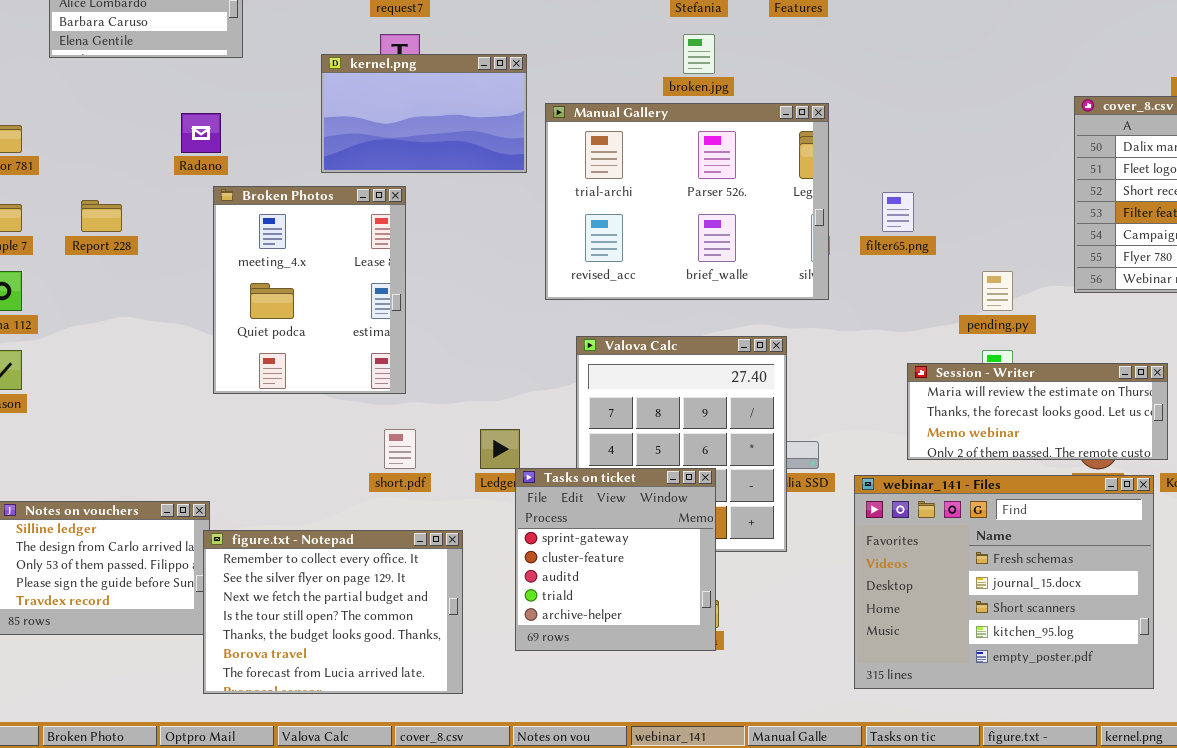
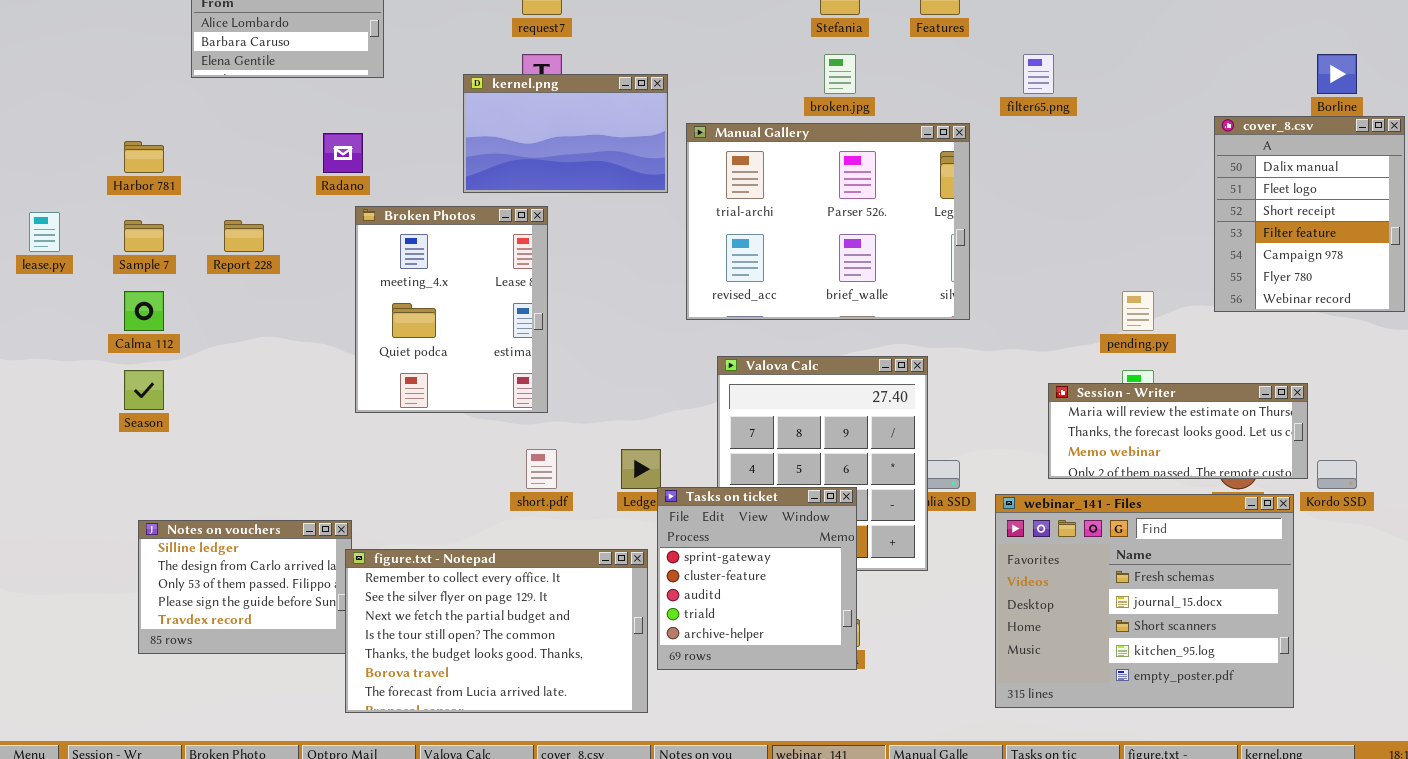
filter65.png: [882,192,914,232] -> [1023,54,1054,94], moved
figure.txt - Notepad: [203,530,463,694] -> [345,549,648,713], resized

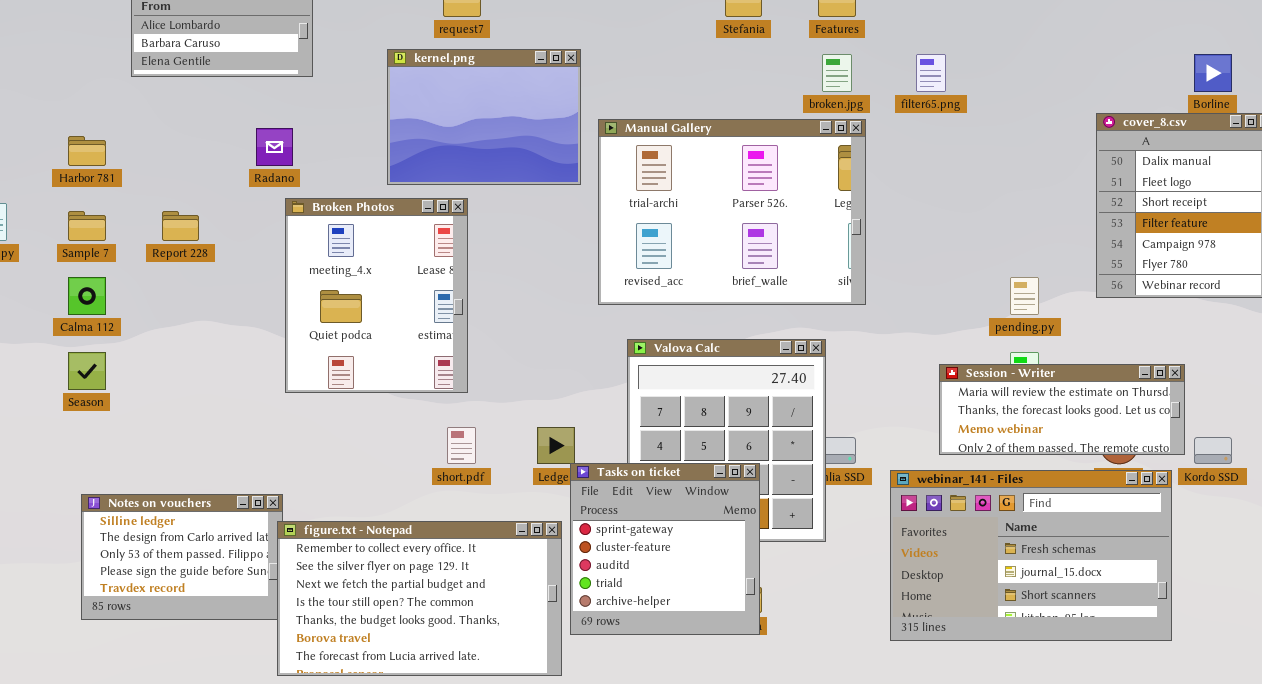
broken.jpg: [824,54,856,94] -> [822,54,852,92], moved
kernel.png: [463,74,668,193] -> [387,49,581,185], resized
webinar_141 - Files: [995,494,1294,708] -> [890,470,1172,641], resized

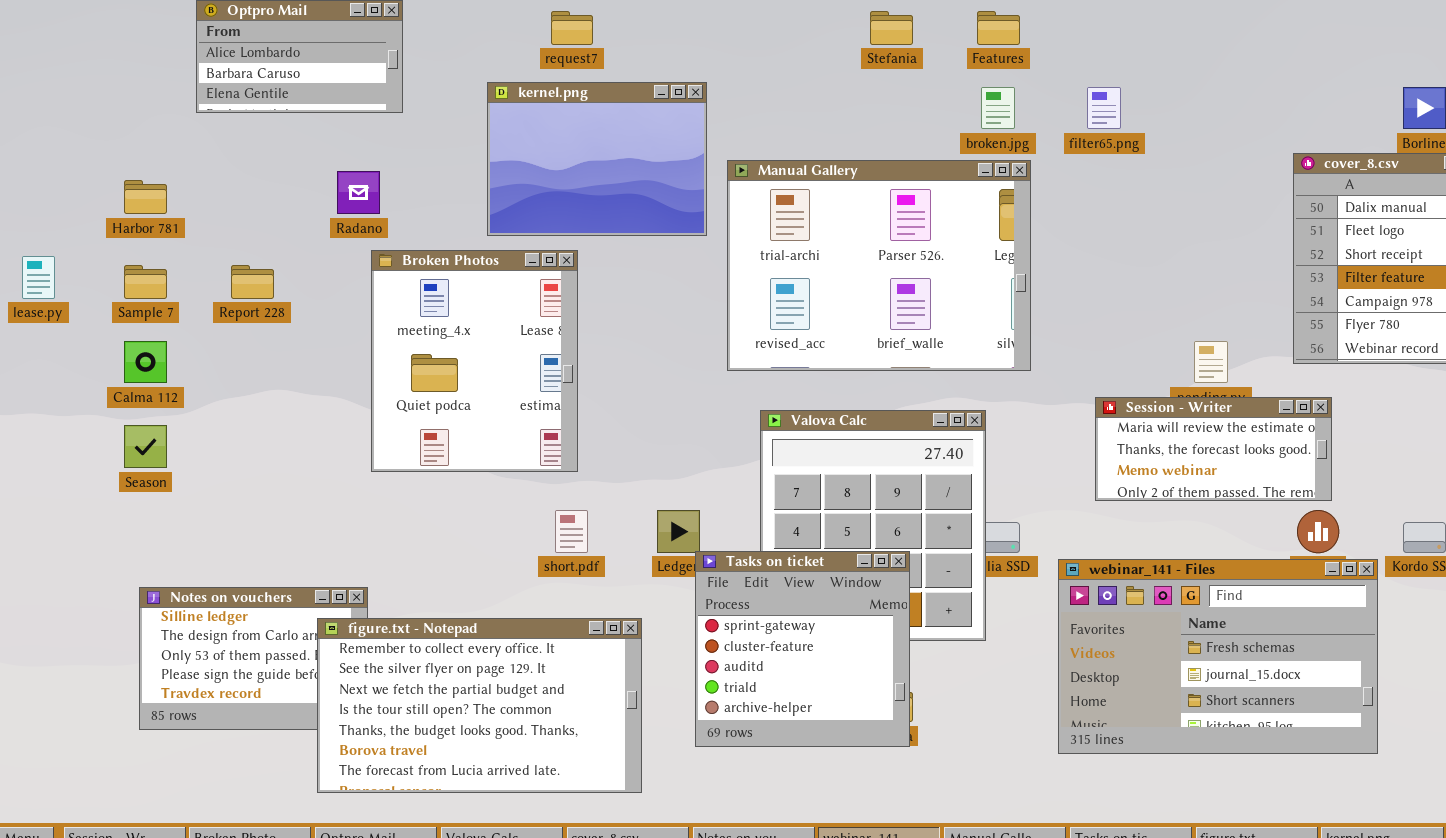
Session - Writer: [939,364,1185,455] -> [1095,397,1332,501], moved, resized
figure.txt - Notepad: [277,521,562,676] -> [317,618,642,793], moved

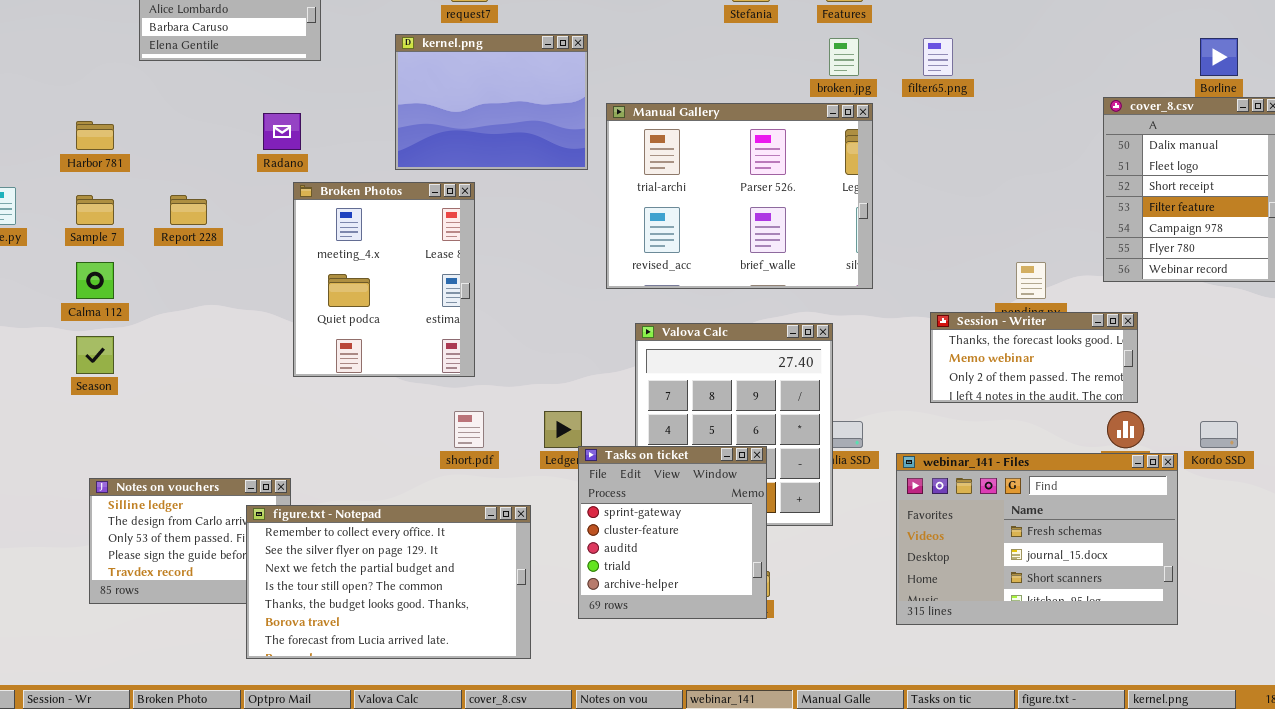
Session - Writer: [1095,397,1332,501] -> [930,312,1138,403], scrolled down 1 row

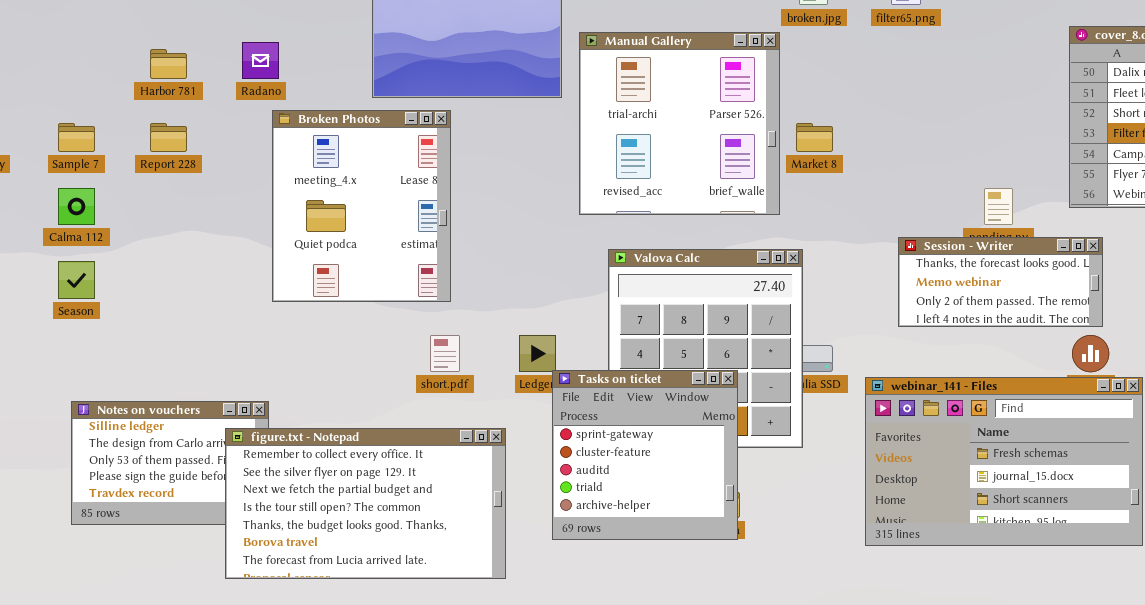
Manual Gallery: [606,103,873,289] -> [579,32,780,215], resized
Harbor 781: [76,121,114,150] -> [150,49,187,79], moved

